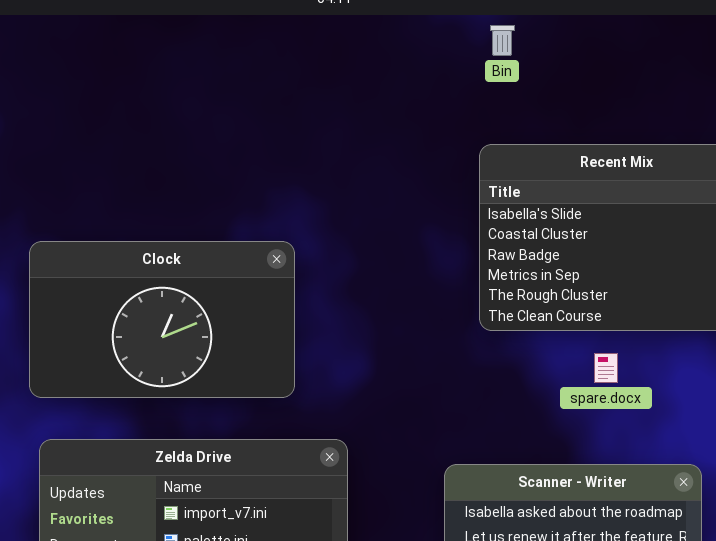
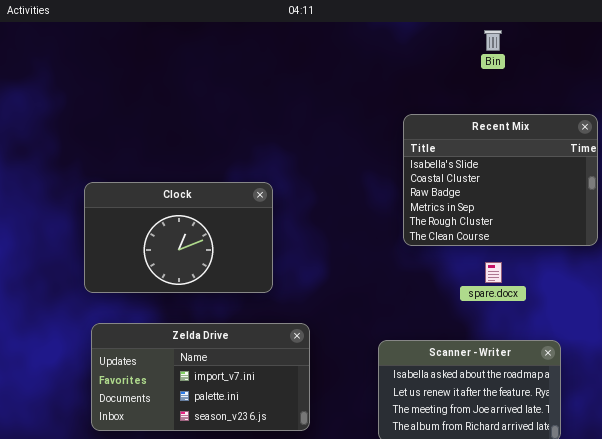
Bin: [490,25,515,56] -> [484,30,502,51], moved

